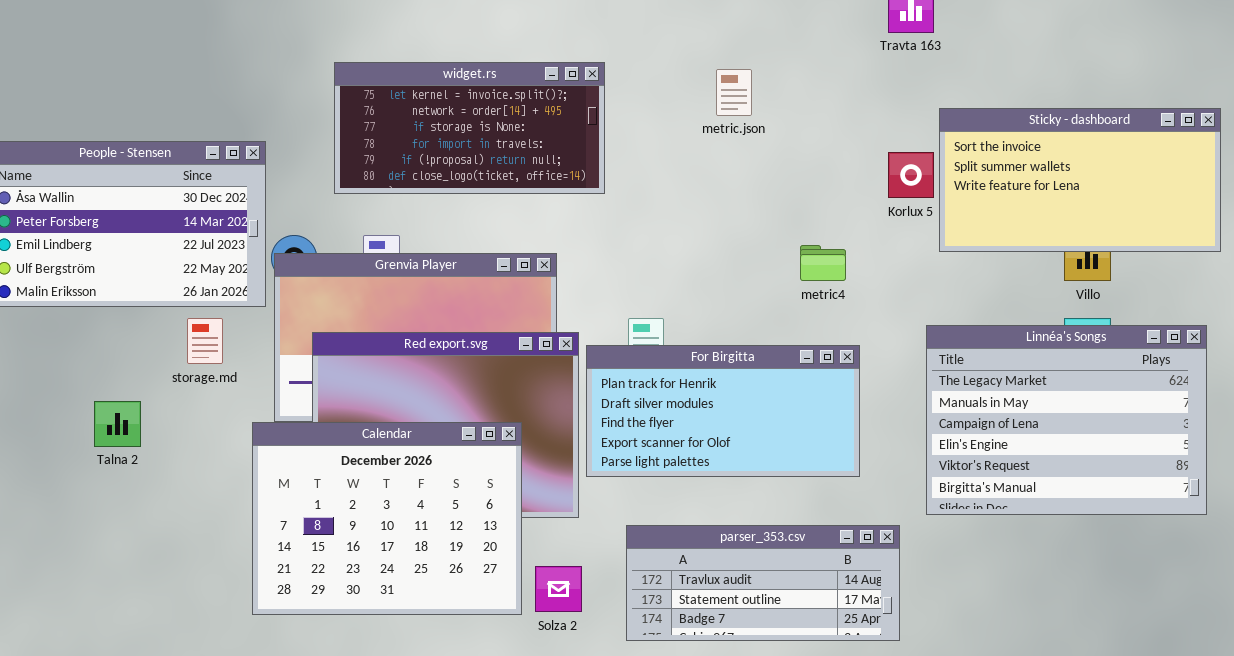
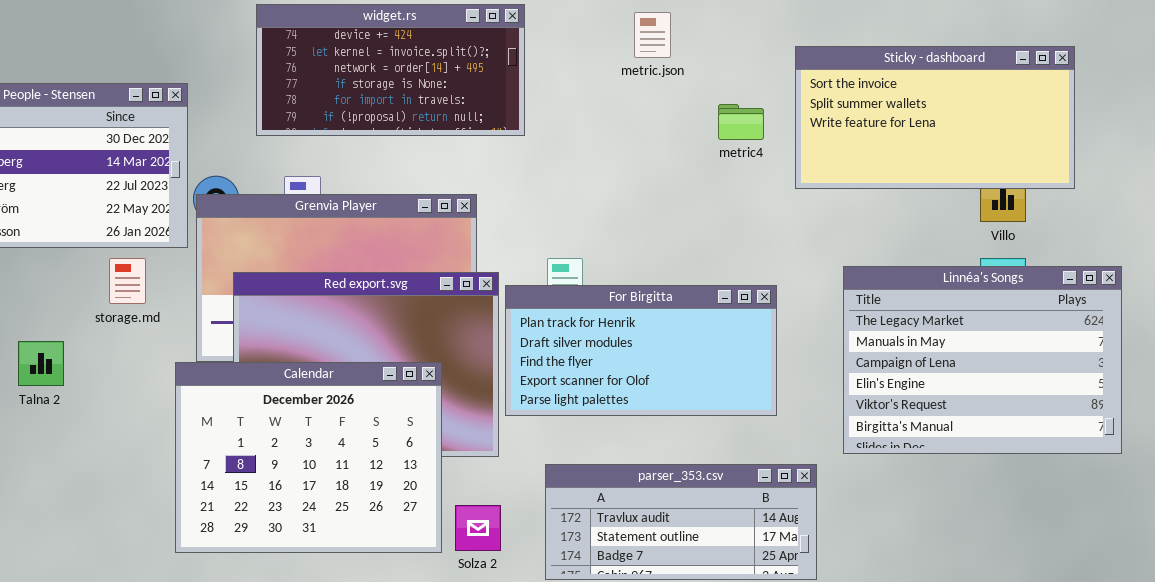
widget.rs: [334,62,605,194] -> [256,4,525,136], scrolled up 1 row
Sticky - dashboard: [939,108,1221,252] -> [795,46,1075,189], moved
metric4: [800,245,846,281] -> [718,104,764,140], moved

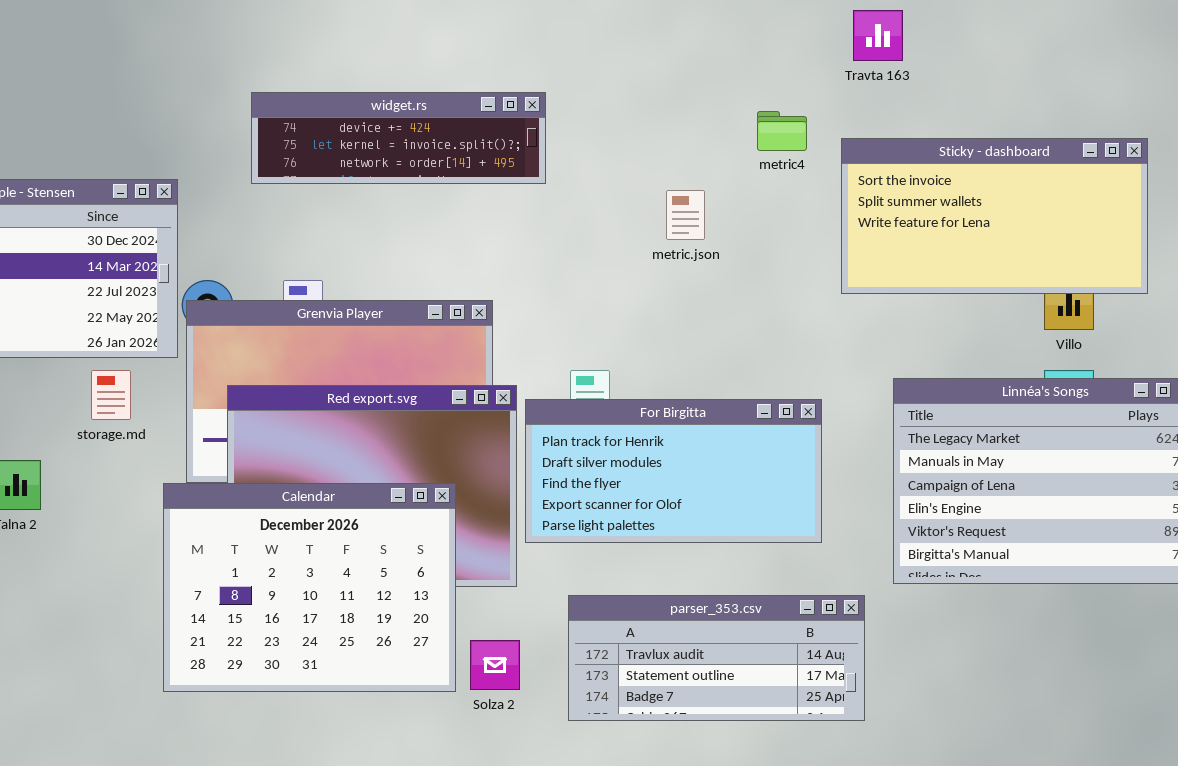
widget.rs: [256,4,525,136] -> [251,92,546,184], resized
metric.json: [634,12,671,58] -> [666,190,705,240], moved
metric4: [718,104,764,140] -> [757,111,807,151], moved

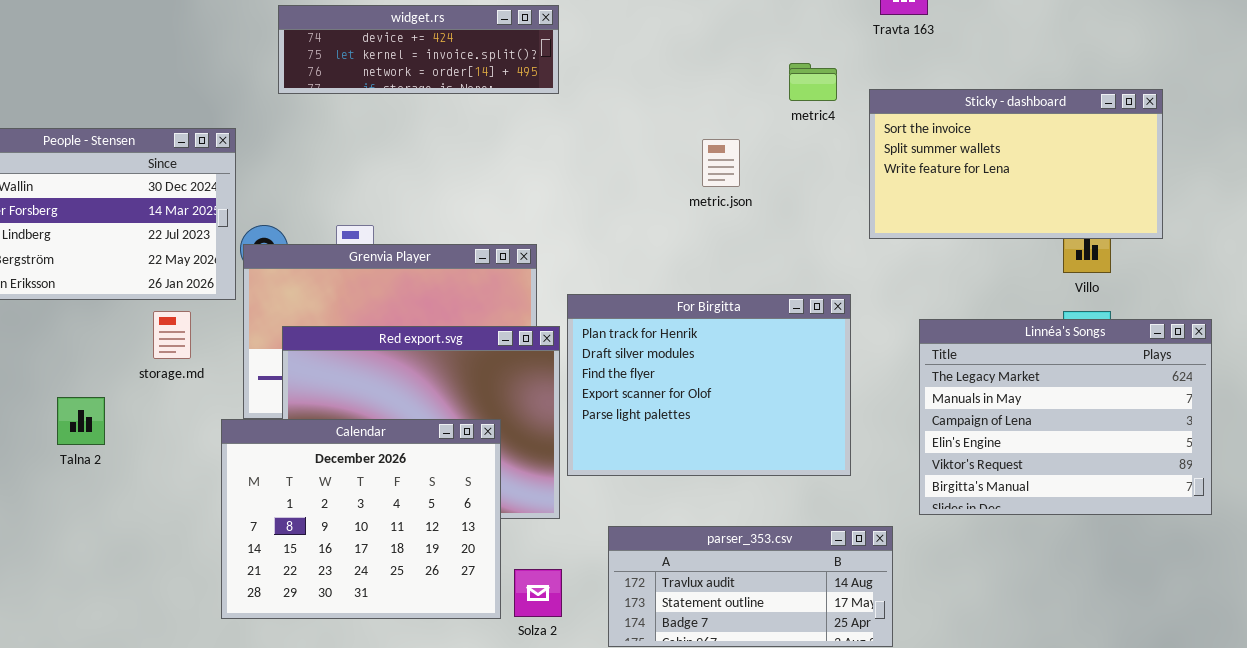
widget.rs: [251,92,546,184] -> [278,5,559,94], moved
For Birgitta: [525,399,822,543] -> [567,294,851,476], resized

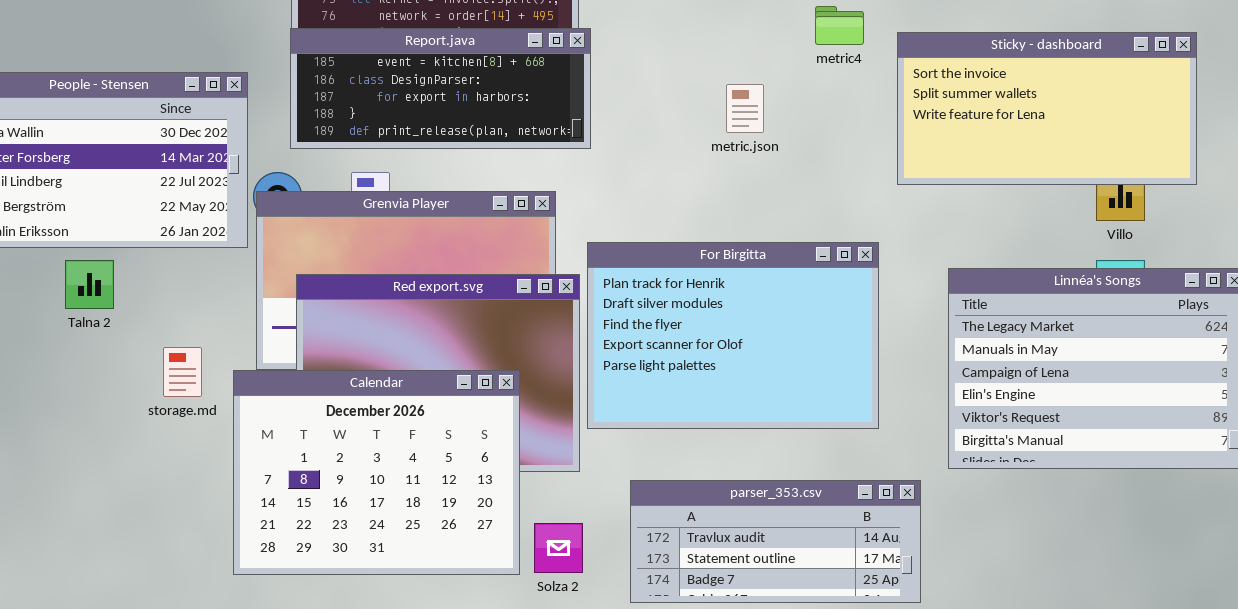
Report.java: none -> [290,28,591,149], opened
storage.md: [153,311,191,359] -> [163,347,202,397], moved
Talna 2: [57,397,105,445] -> [65,260,114,309], moved

